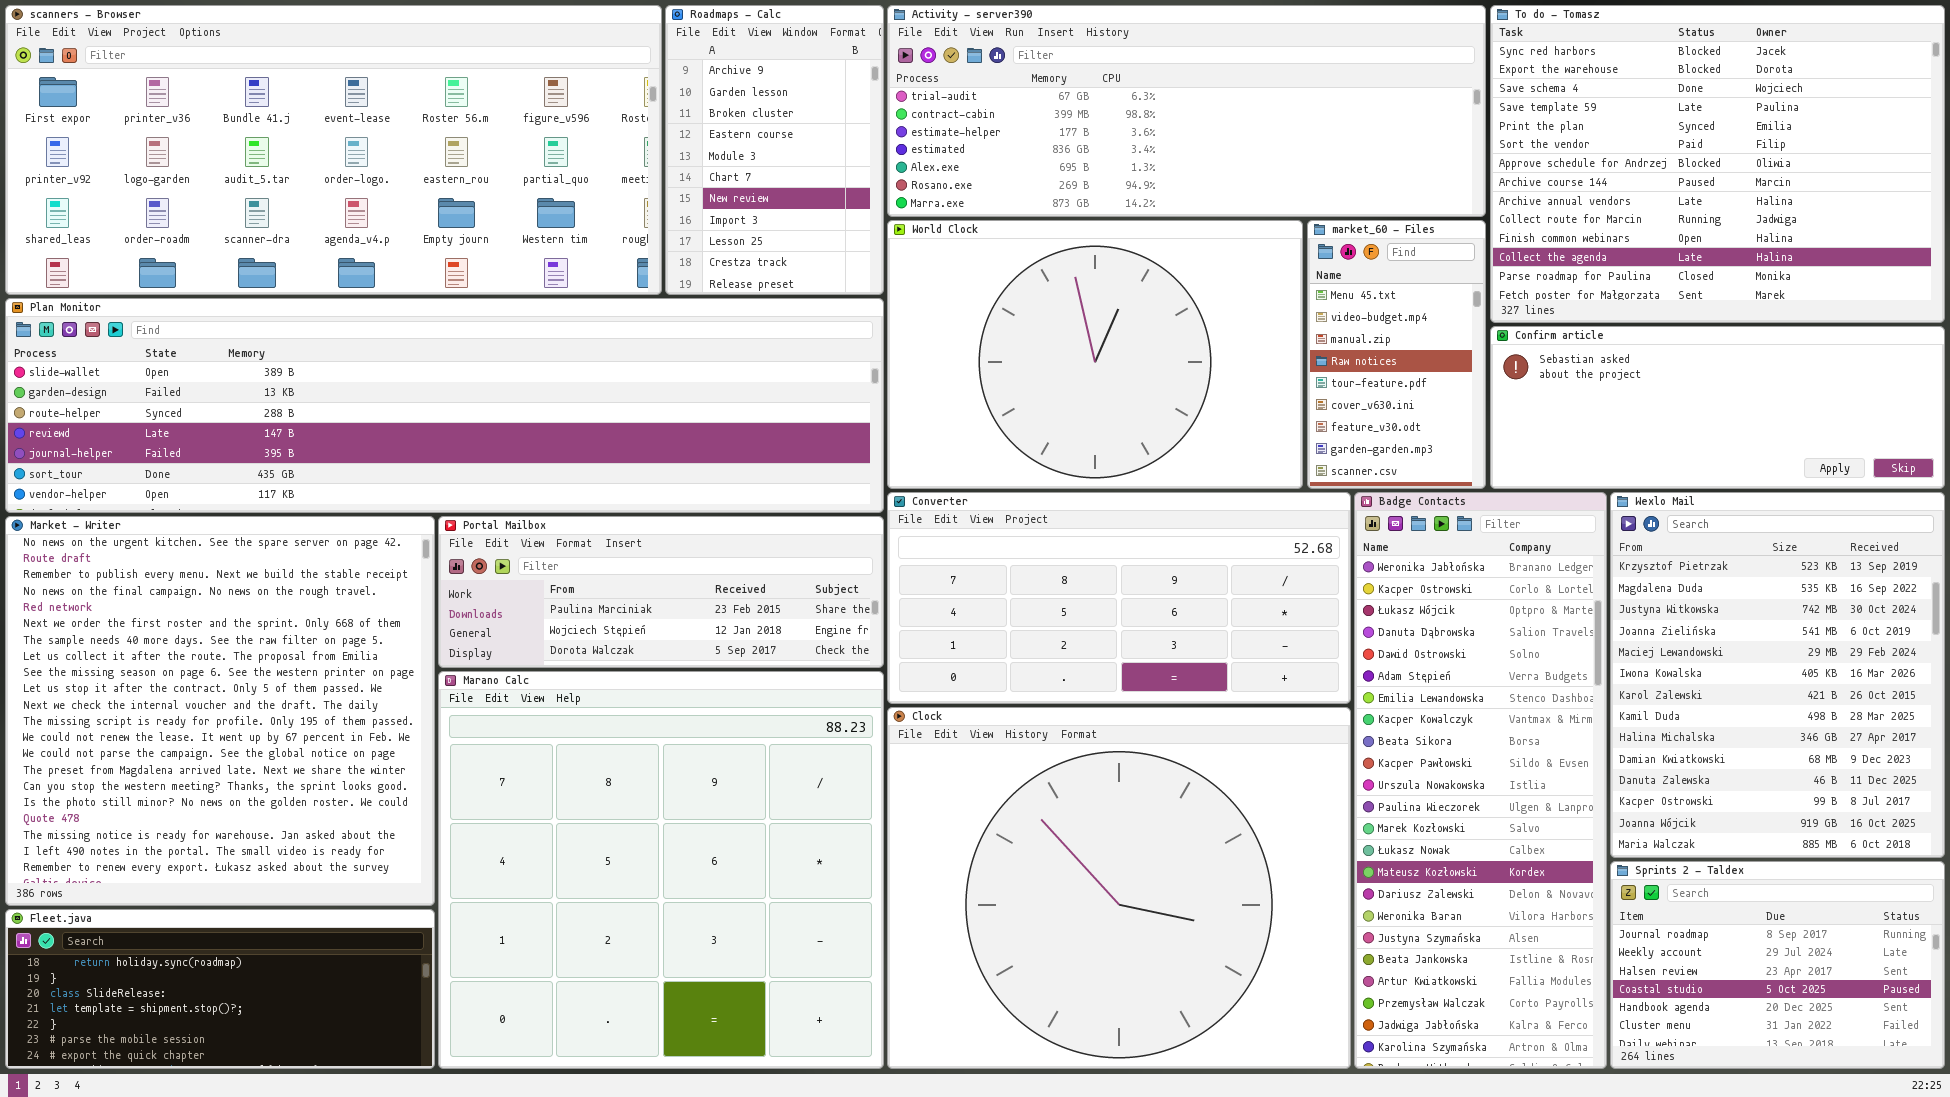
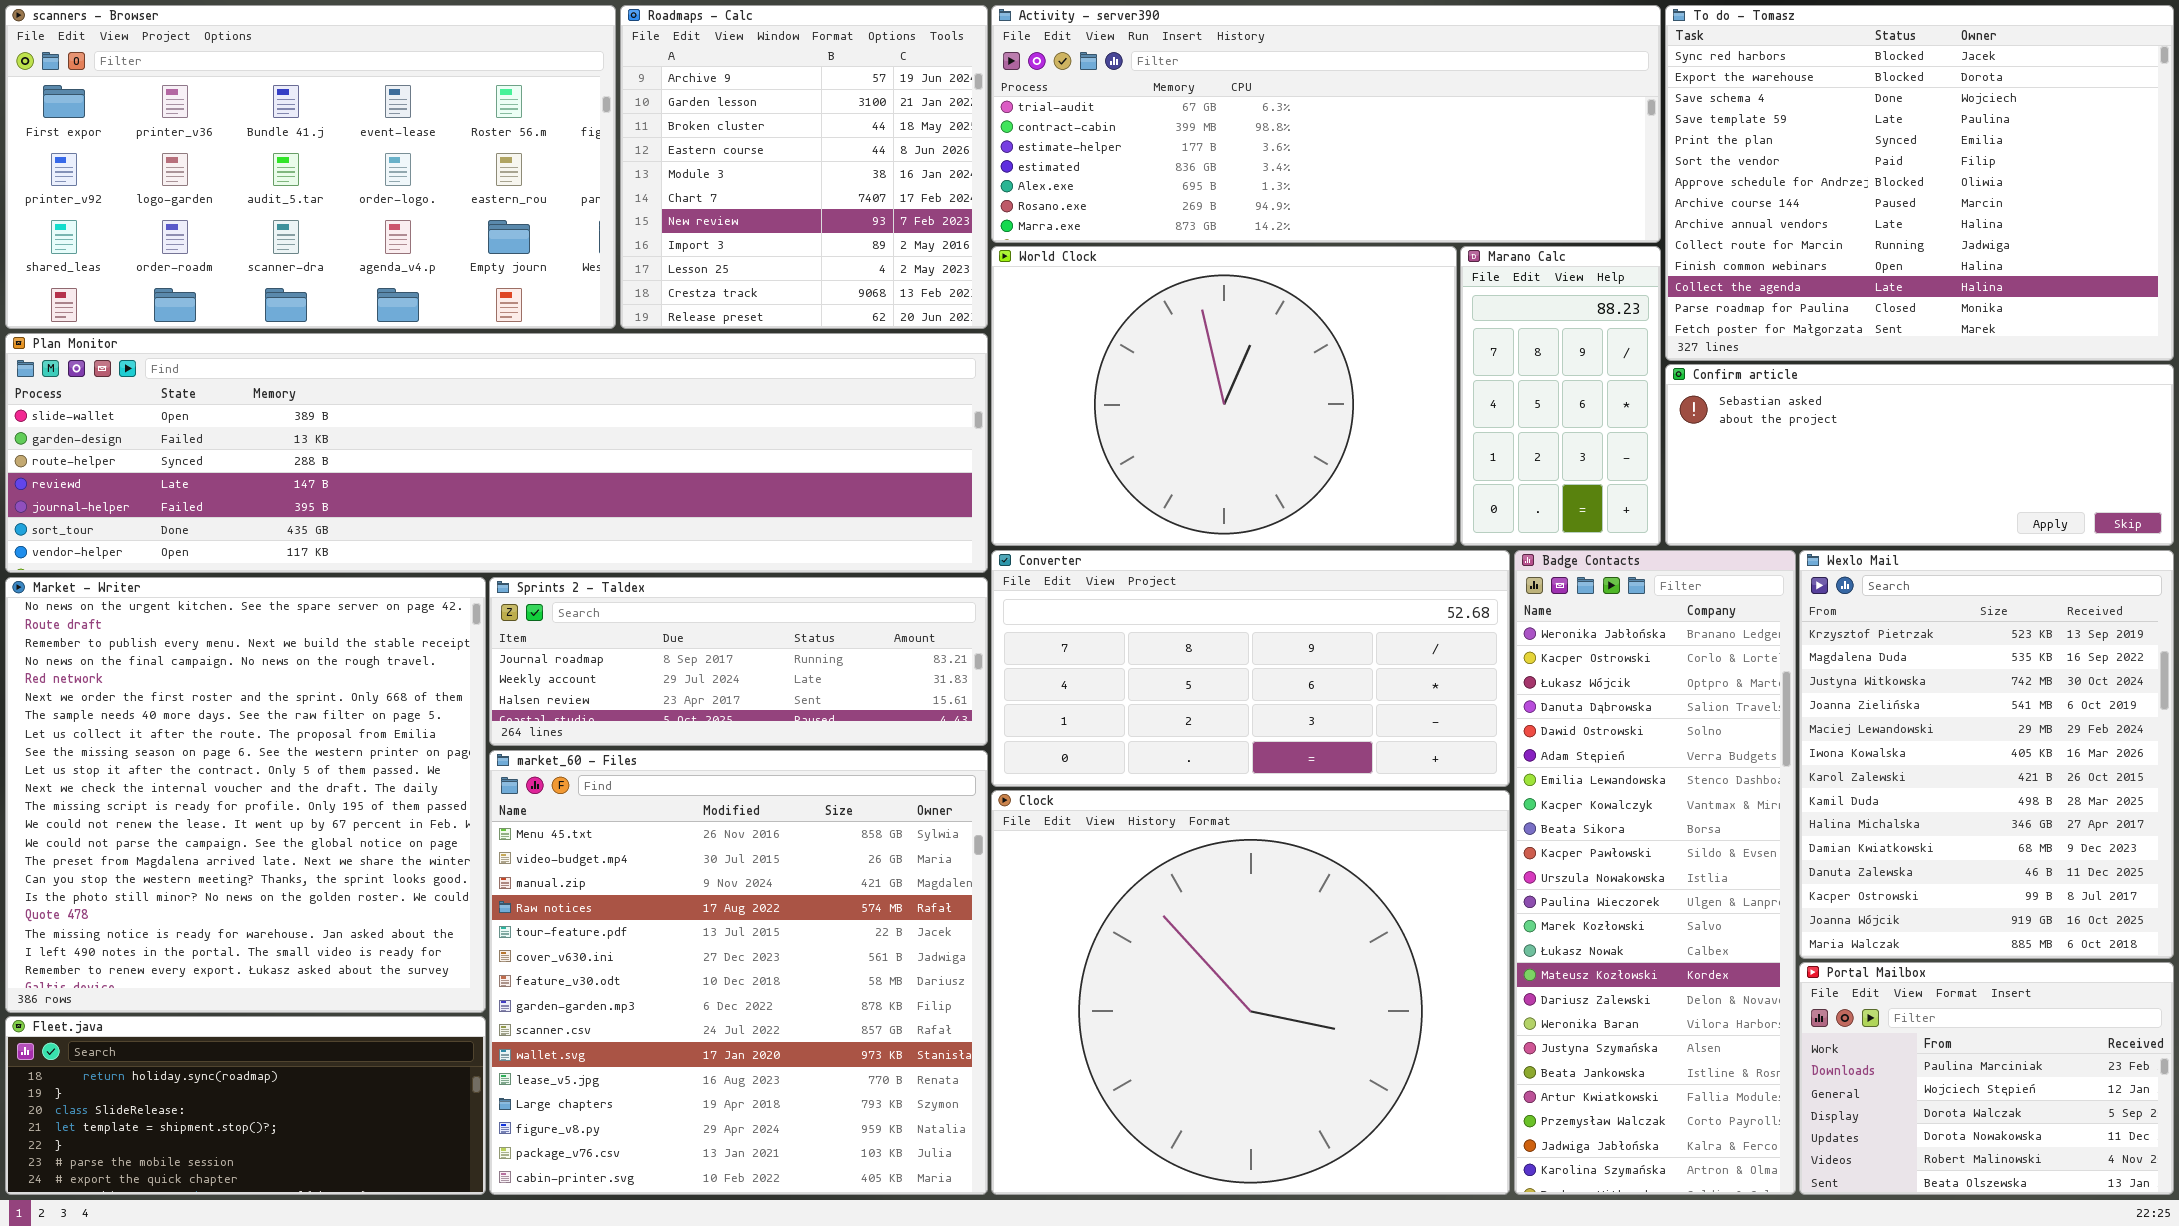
scanners - Browser: [5,5,662,295] -> [5,5,616,329], resized
Roadmaps - Calc: [665,5,884,295] -> [620,5,988,329], resized
market_60 - Files: [1307,220,1486,489] -> [489,750,988,1195], moved, resized
Portal Mailbox: [438,516,884,668] -> [1799,962,2174,1195], moved, resized
Marano Calc: [438,671,884,1069] -> [1460,246,1661,546], moved, resized
Sprints 2 - Taldex: [1610,861,1945,1069] -> [489,577,988,746], moved, resized

